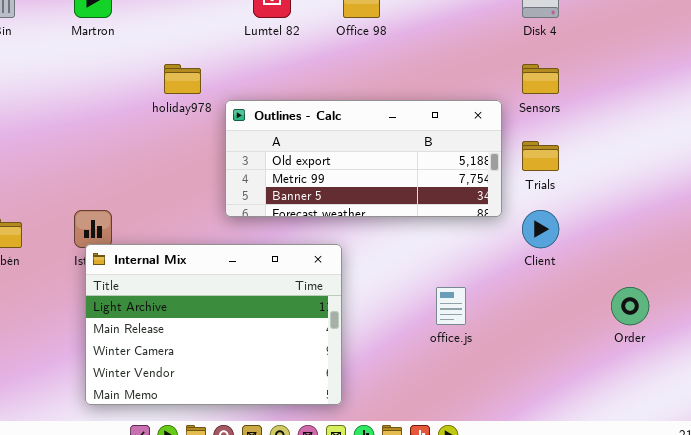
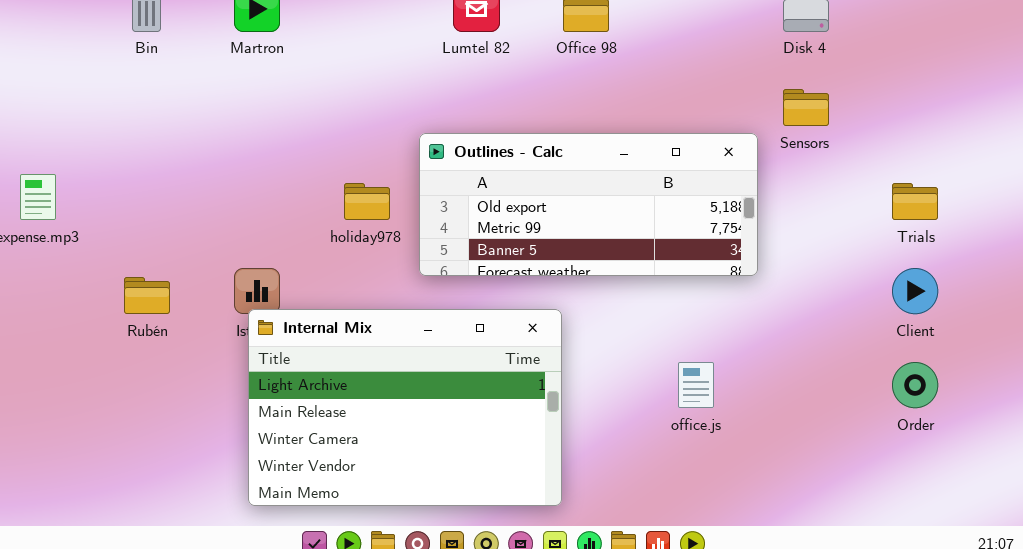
holiday978: [164,64,201,94] -> [344,183,390,220], moved
Trials: [522,141,559,171] -> [892,183,938,220], moved
Client: [522,210,559,248] -> [892,268,938,314], moved

